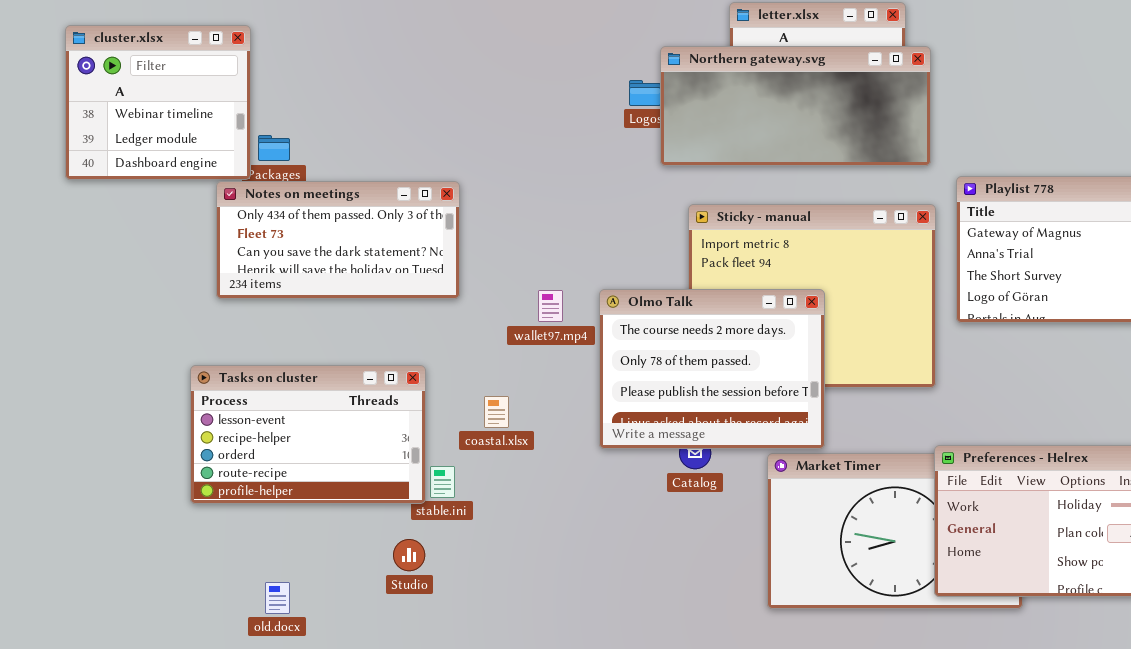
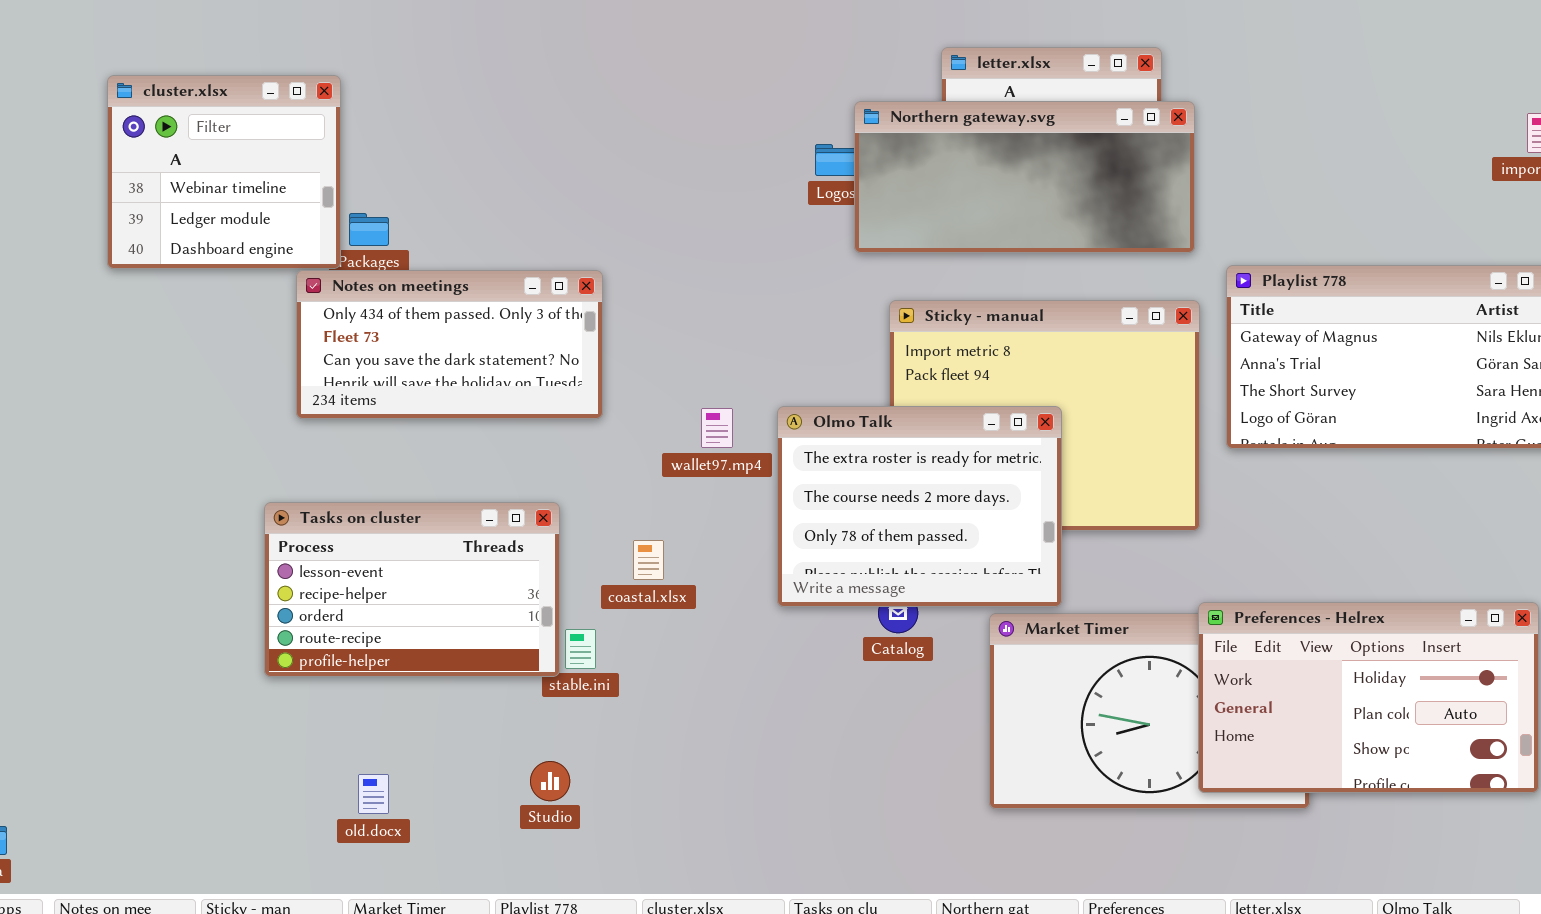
Olmo Talk: [599,289,825,449] -> [777,406,1062,607], scrolled up 1 row
Studio: [393,539,425,571] -> [530,761,570,801], moved

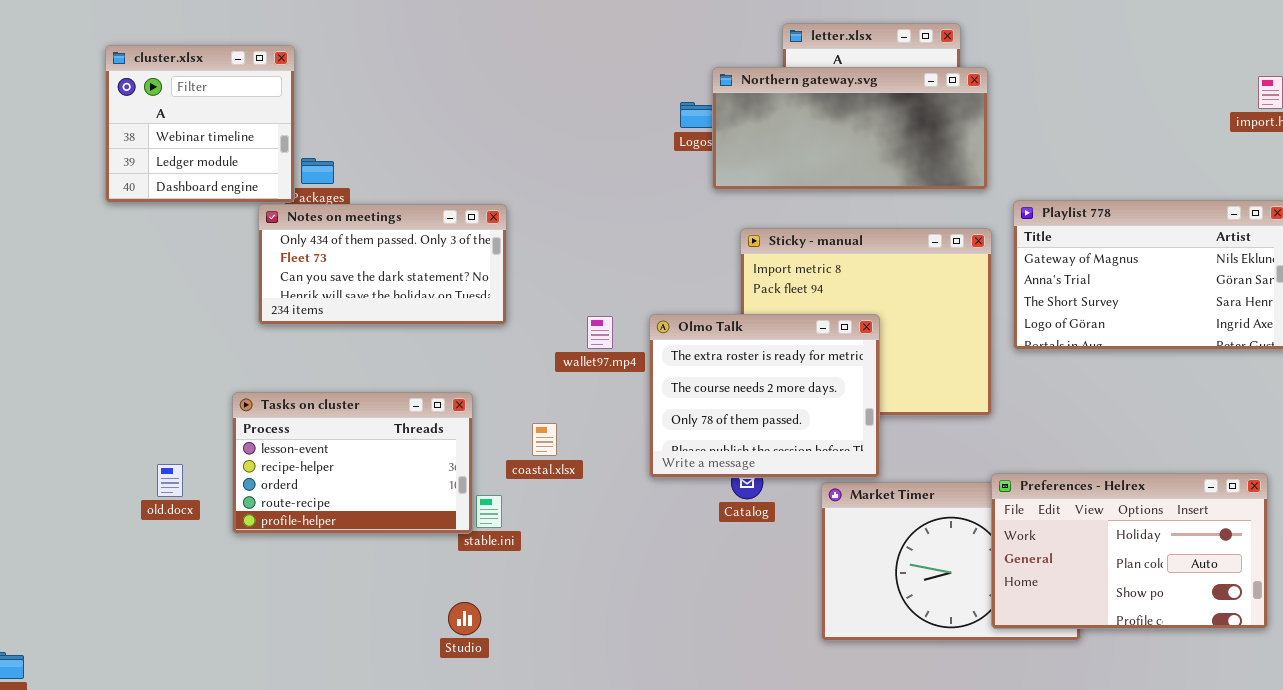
old.docx: [358,774,389,814] -> [157,464,183,497], moved

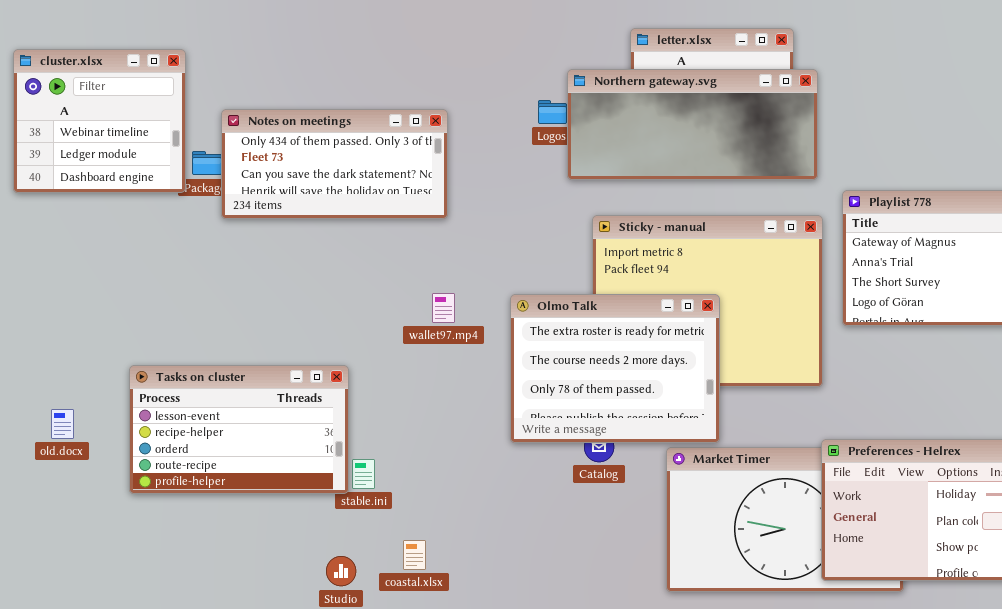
Notes on meetings: [258,204,507,325] -> [221,109,448,219], moved
wallet97.mp4: [587,316,613,349] -> [432,293,455,323], moved
coastal.xlsx: [532,423,557,456] -> [403,540,426,570], moved
old.docx: [157,464,183,497] -> [51,409,74,439], moved

